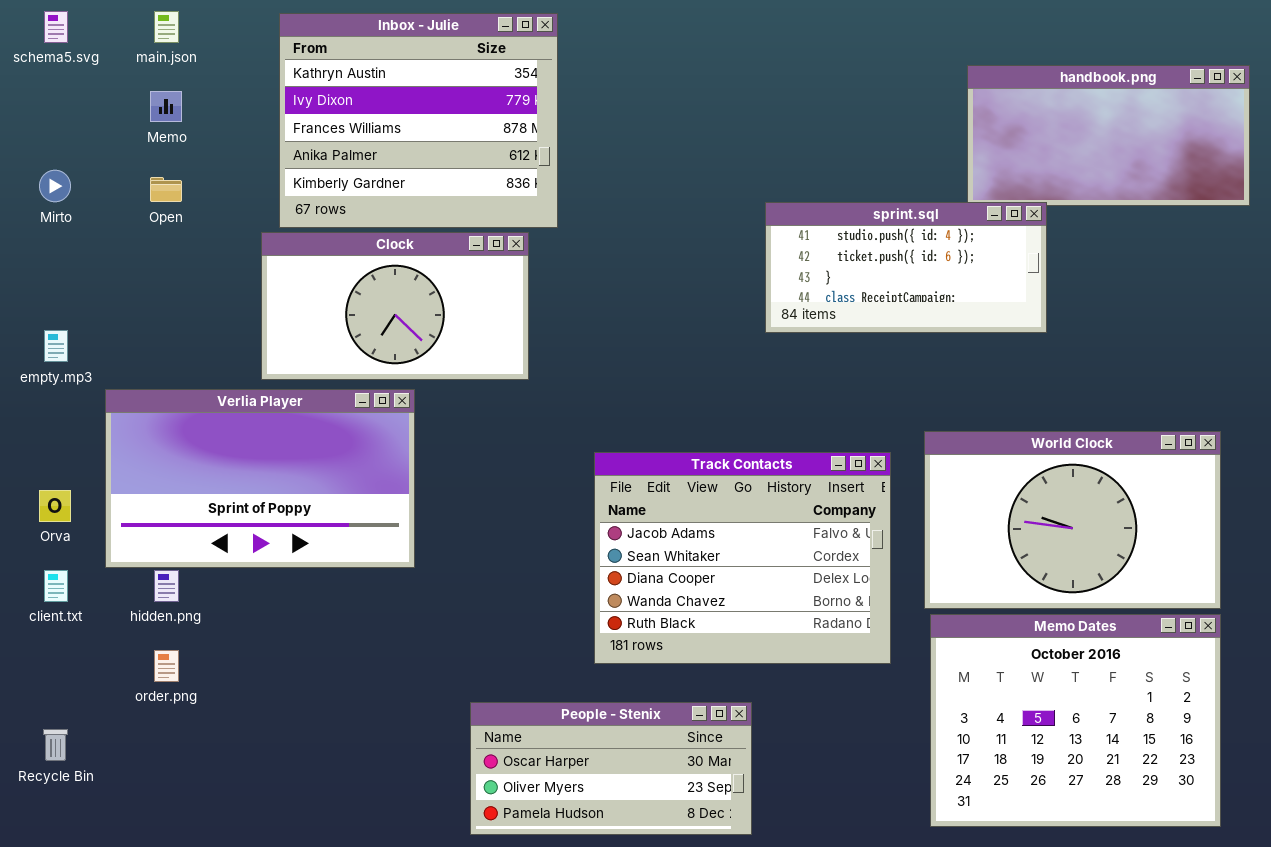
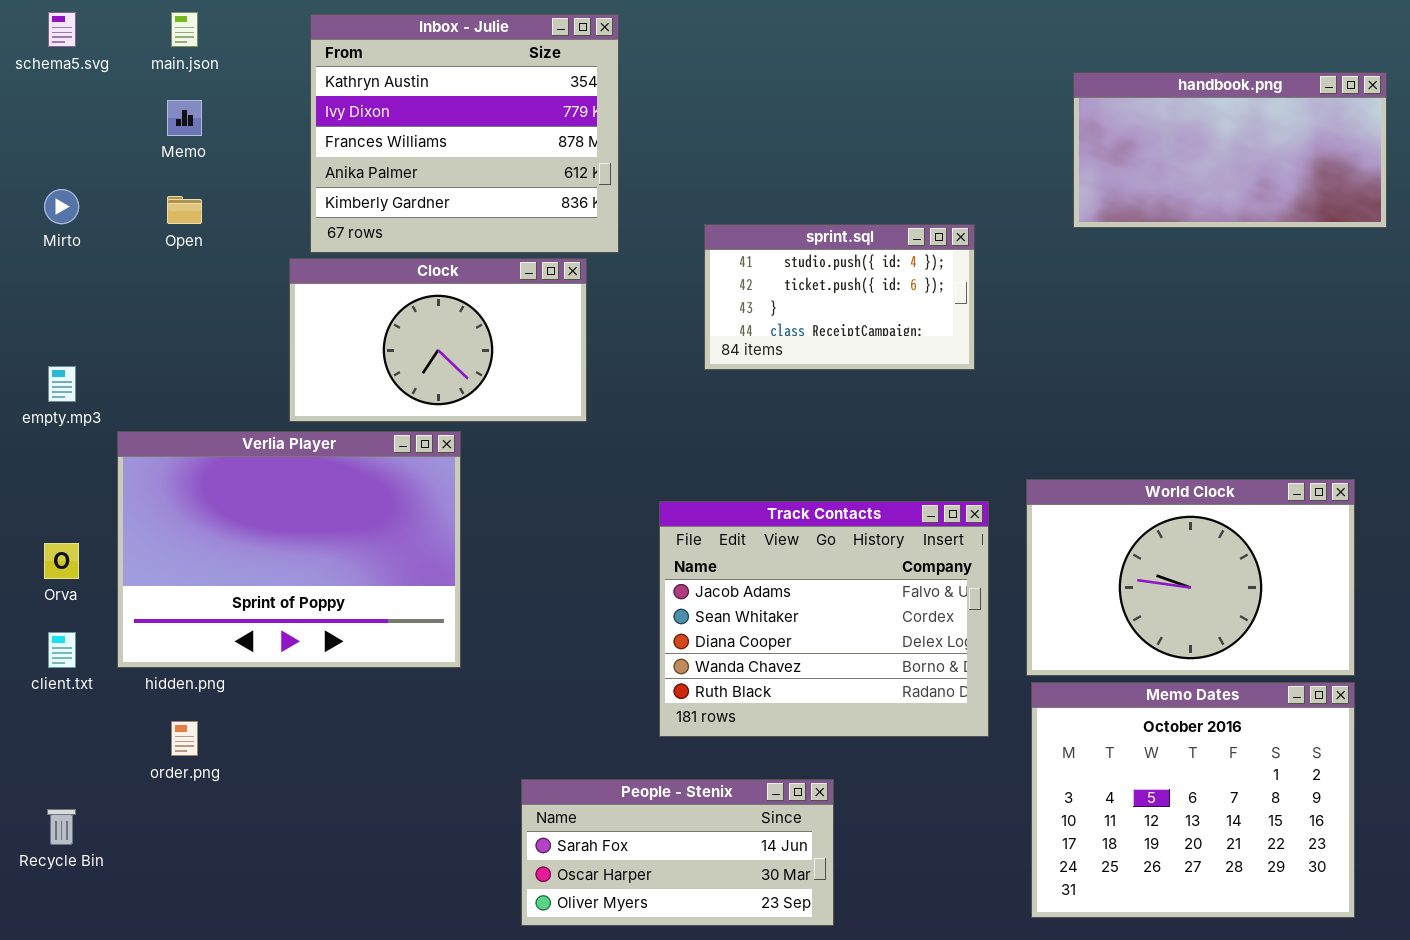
sprint.sql: [765,202,1047,333] -> [704,224,975,370], moved, resized
Verlia Player: [105,389,415,568] -> [117,431,461,668], resized
People - Stenix: [470,702,752,835] -> [521,779,834,926], scrolled up 1 row

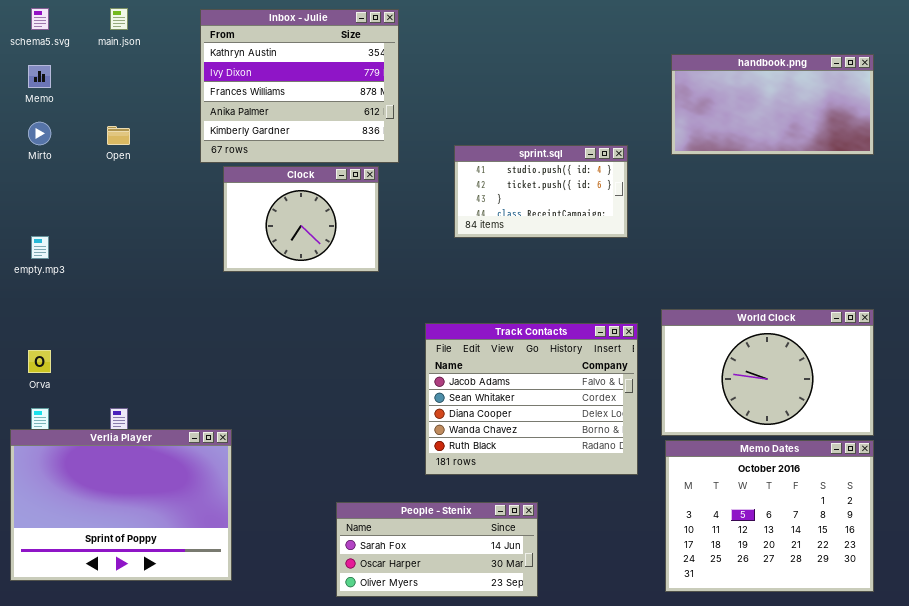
handbook.png: [1073,72,1387,228] -> [671,54,874,155], moved
Memo: [167,100,202,136] -> [28,65,51,88], moved
Clock: [289,258,587,422] -> [223,166,379,272], resized
Verlia Player: [117,431,461,668] -> [10,429,232,581], moved

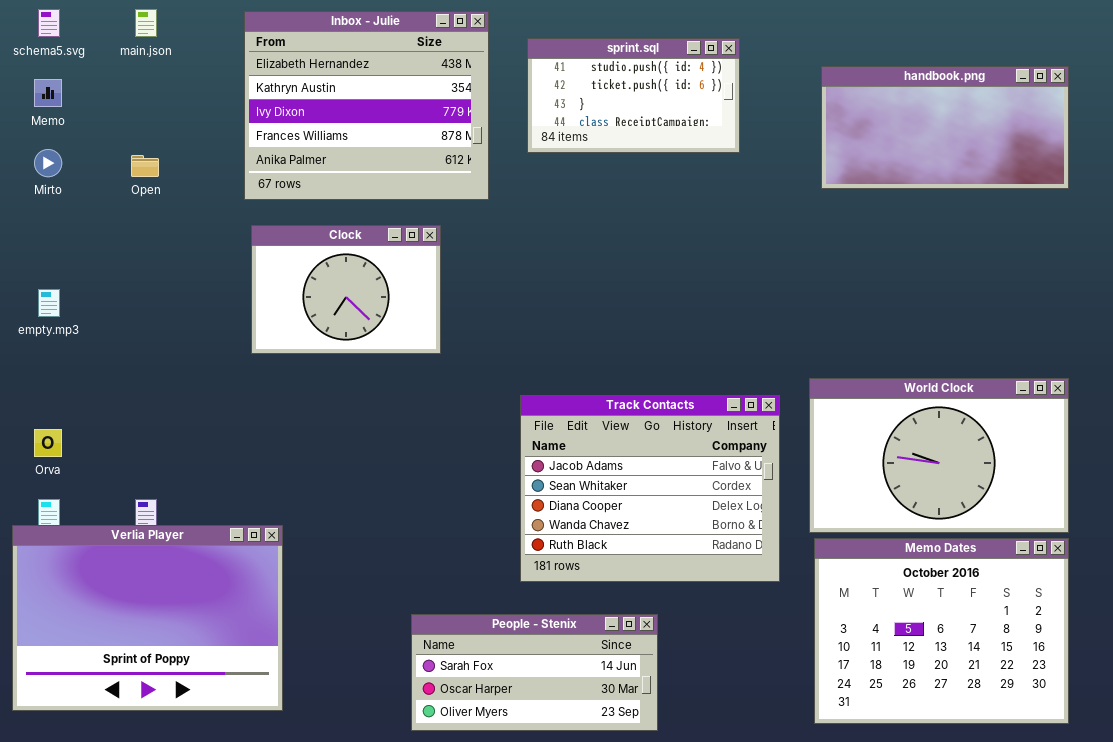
Inbox - Julie: [200,9,399,163] -> [244,11,489,200], scrolled up 1 row
sprint.sql: [454,145,628,238] -> [527,38,740,153], moved
Clock: [223,166,379,272] -> [251,225,441,354], moved

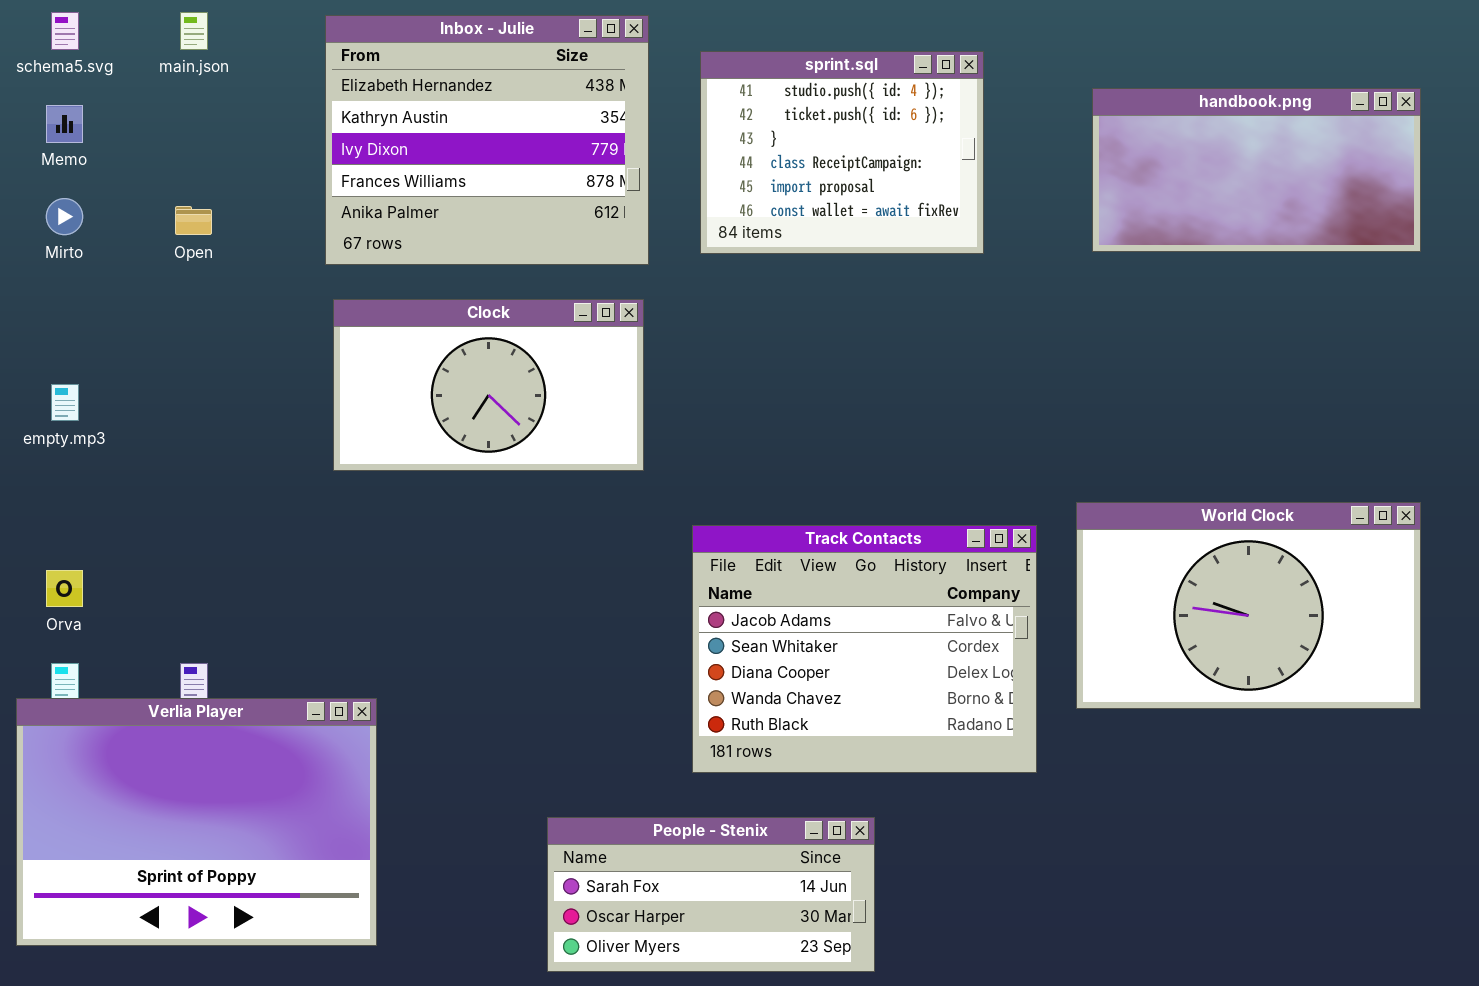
sprint.sql: [527,38,740,153] -> [700,51,984,254], resized
Clock: [251,225,441,354] -> [333,299,644,471], resized
Memo Dates: [814,538,1069,724] -> none, closed

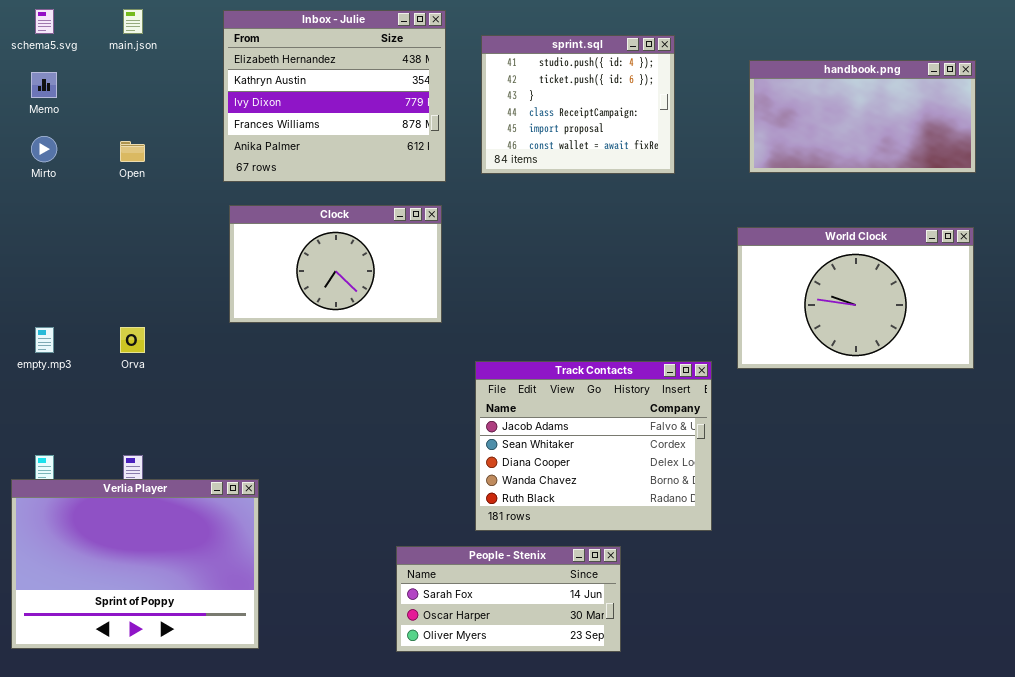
empty.mp3: [51,384,79,421] -> [35,327,54,353], moved
World Clock: [1076,502,1421,709] -> [737,227,974,369], moved
Orva: [46,570,83,607] -> [120,327,145,353], moved
People - Stenix: [547,817,875,972] -> [396,546,621,652], moved

